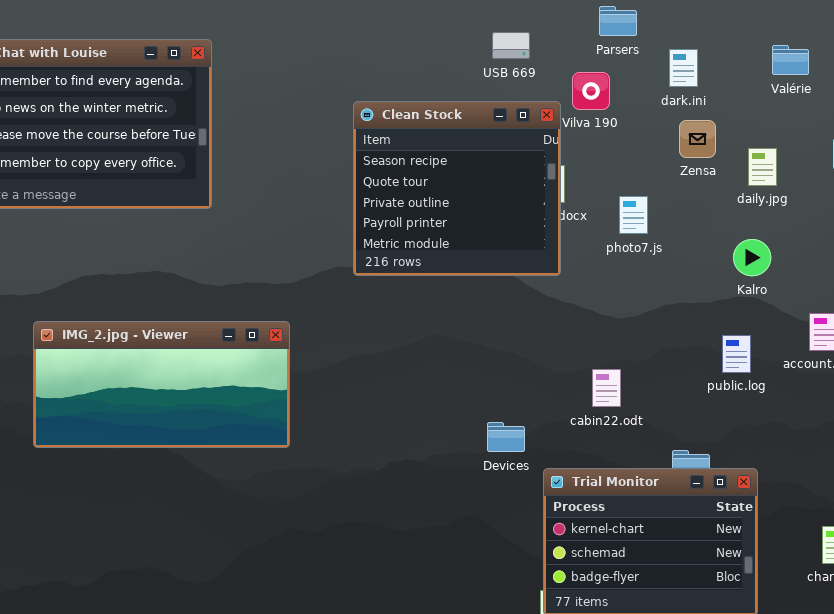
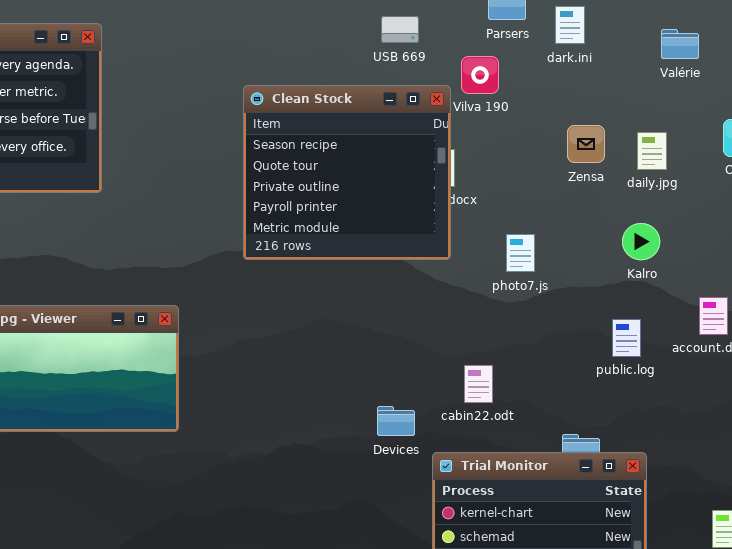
dark.ini: [669,49,698,87] -> [555,6,585,44], moved
Zensa: [679,120,716,158] -> [567,125,605,163], moved
photo7.js: [619,196,648,234] -> [506,234,535,272], moved
cabin22.odt: [592,369,621,407] -> [464,365,493,403], moved

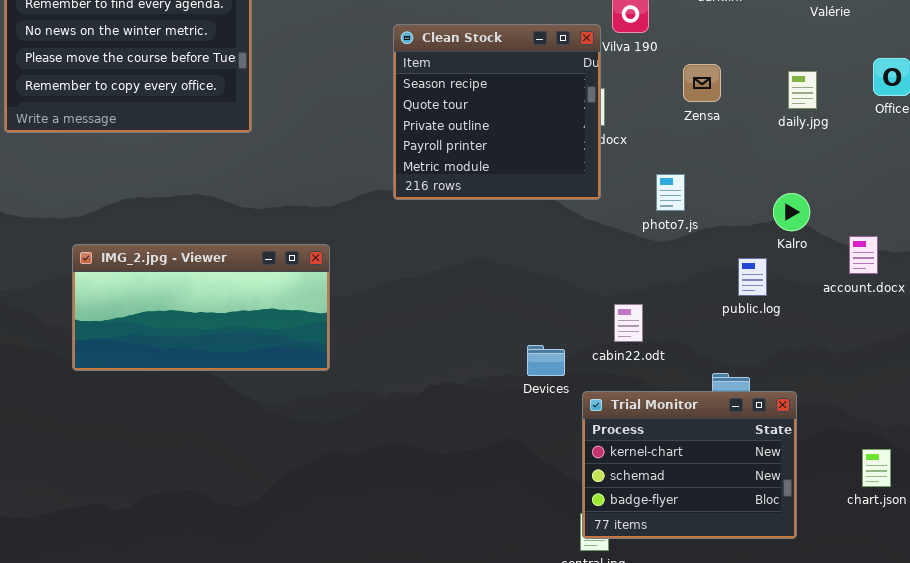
Zensa: [567,125,605,163] -> [683,64,721,102], moved
Kalro: [622,223,660,260] -> [773,193,810,231], moved
public.log: [612,319,641,357] -> [738,258,767,296], moved

